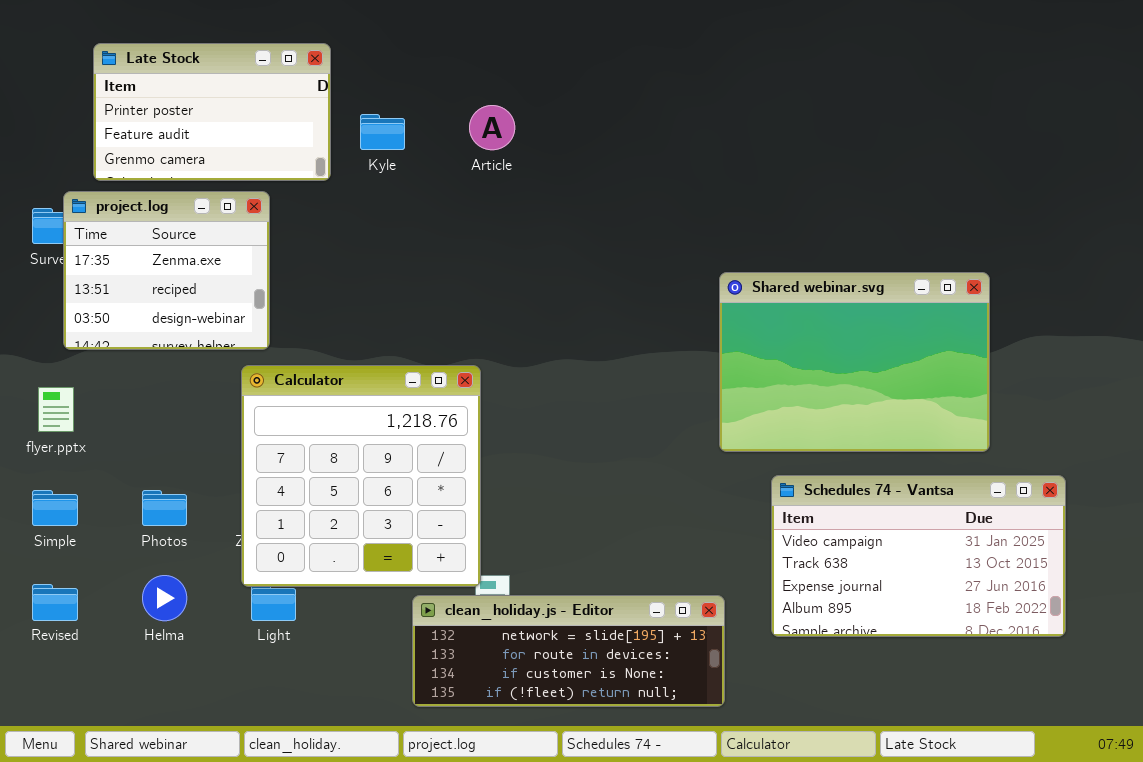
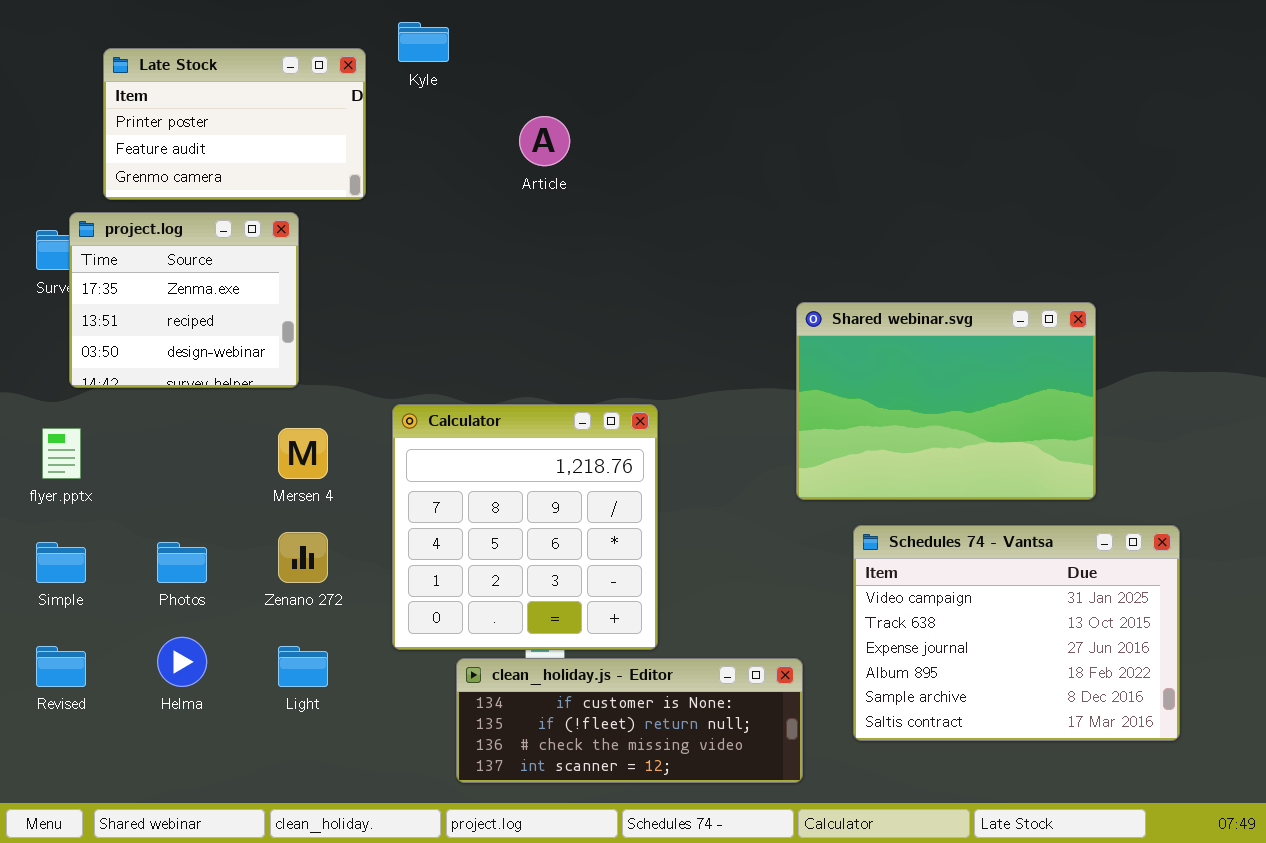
Kyle: [360,114,405,150] -> [398,22,449,62], moved
Calculator: [241,365,481,587] -> [392,404,658,650], moved
Schedules 74 - Vantsa: [771,475,1066,637] -> [853,525,1180,741], resized
clean_holiday.js - Editor: [412,595,725,707] -> [456,658,803,783], scrolled down 2 rows

